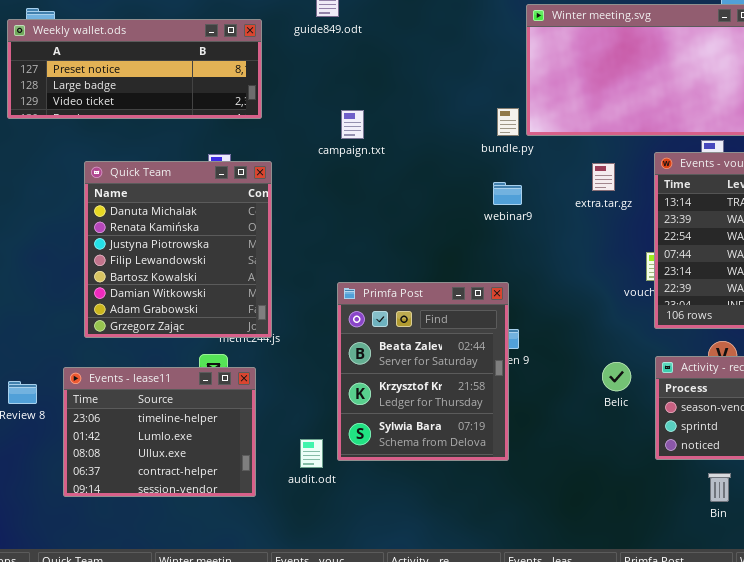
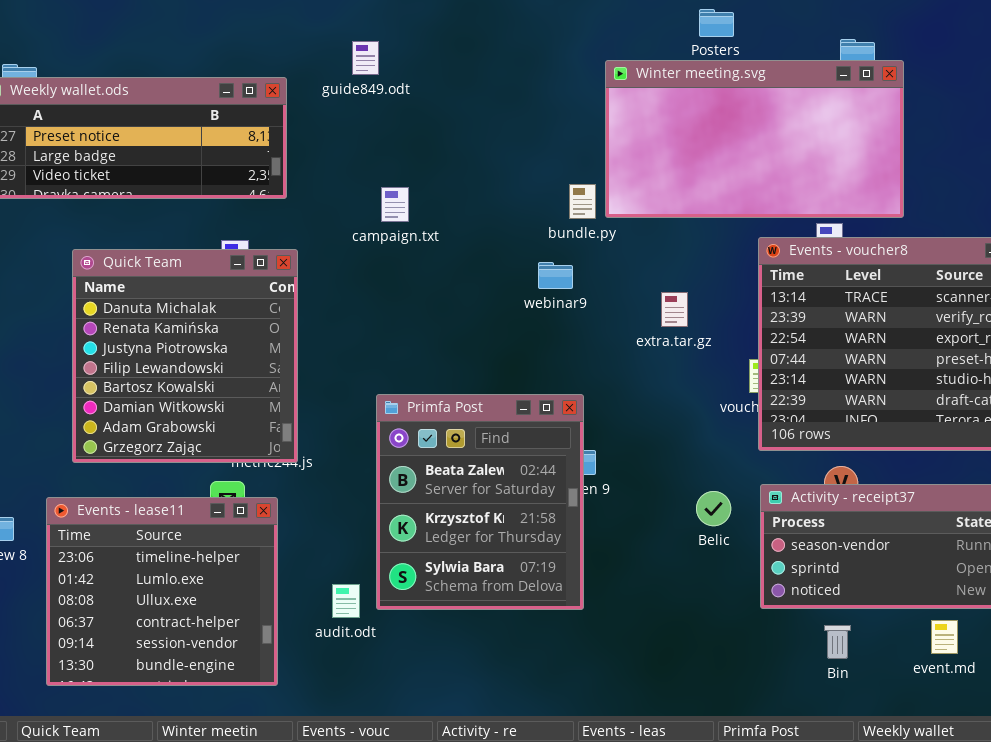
extra.tar.gz: [592,163,615,191] -> [661,292,688,327], moved
webinar9: [493,182,522,205] -> [538,262,573,289], moved
Events - lease11: [63,367,256,497] -> [46,497,278,686], resized

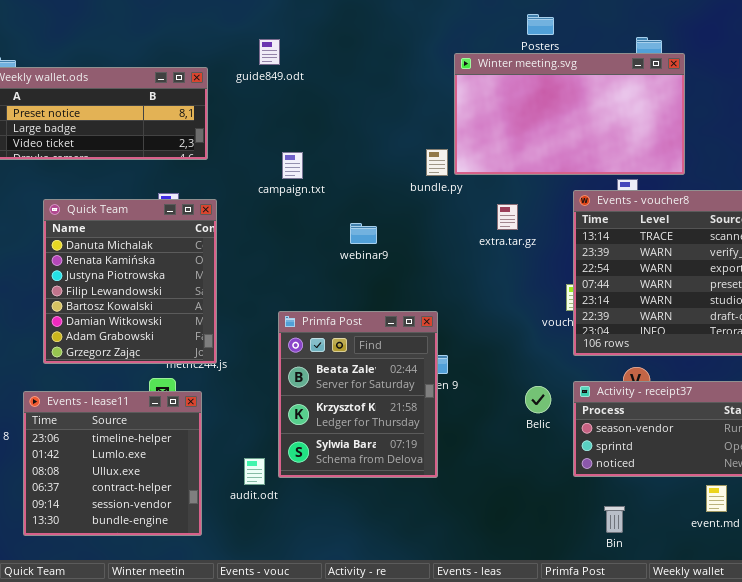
webinar9: [538,262,573,289] -> [350,223,377,244], moved
extra.tar.gz: [661,292,688,327] -> [497,204,518,230], moved
Bin: [824,625,851,659] -> [604,506,625,533], moved

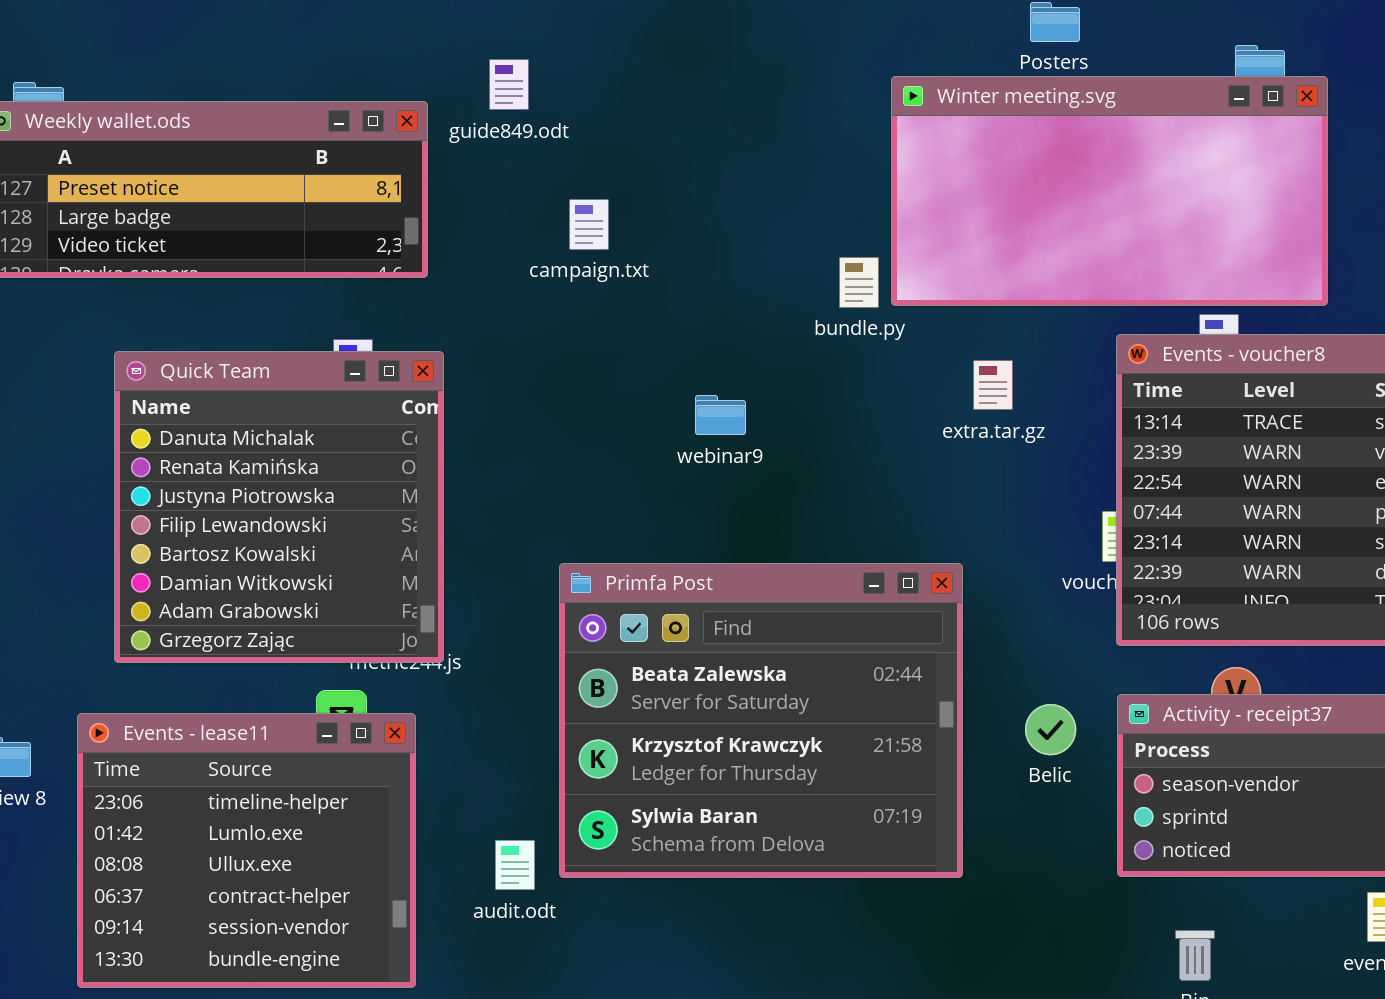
guide849.odt: [259,39,280,65] -> [489,59,529,110], moved
campaign.txt: [282,152,303,179] -> [569,199,609,250], moved
Primfa Post: [278,311,438,478] -> [559,563,963,878], resized

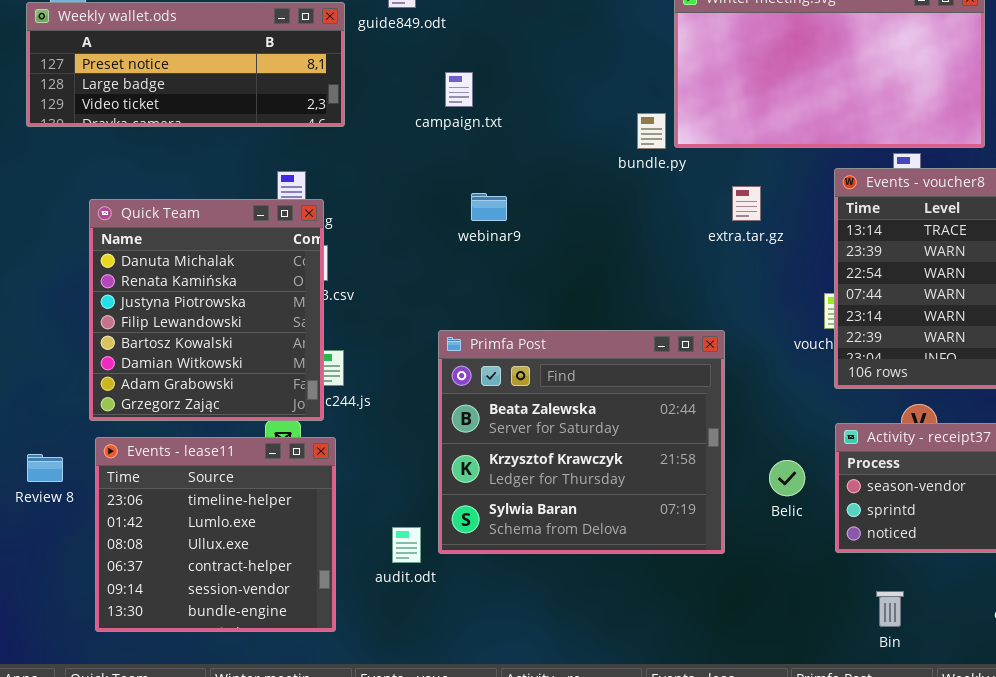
Quick Team: [114,351,444,663] -> [89,199,324,421], moved
webinar9: [695,395,746,435] -> [471,193,507,221], moved
Belic: [1025,704,1076,755] -> [769,460,805,496], moved

